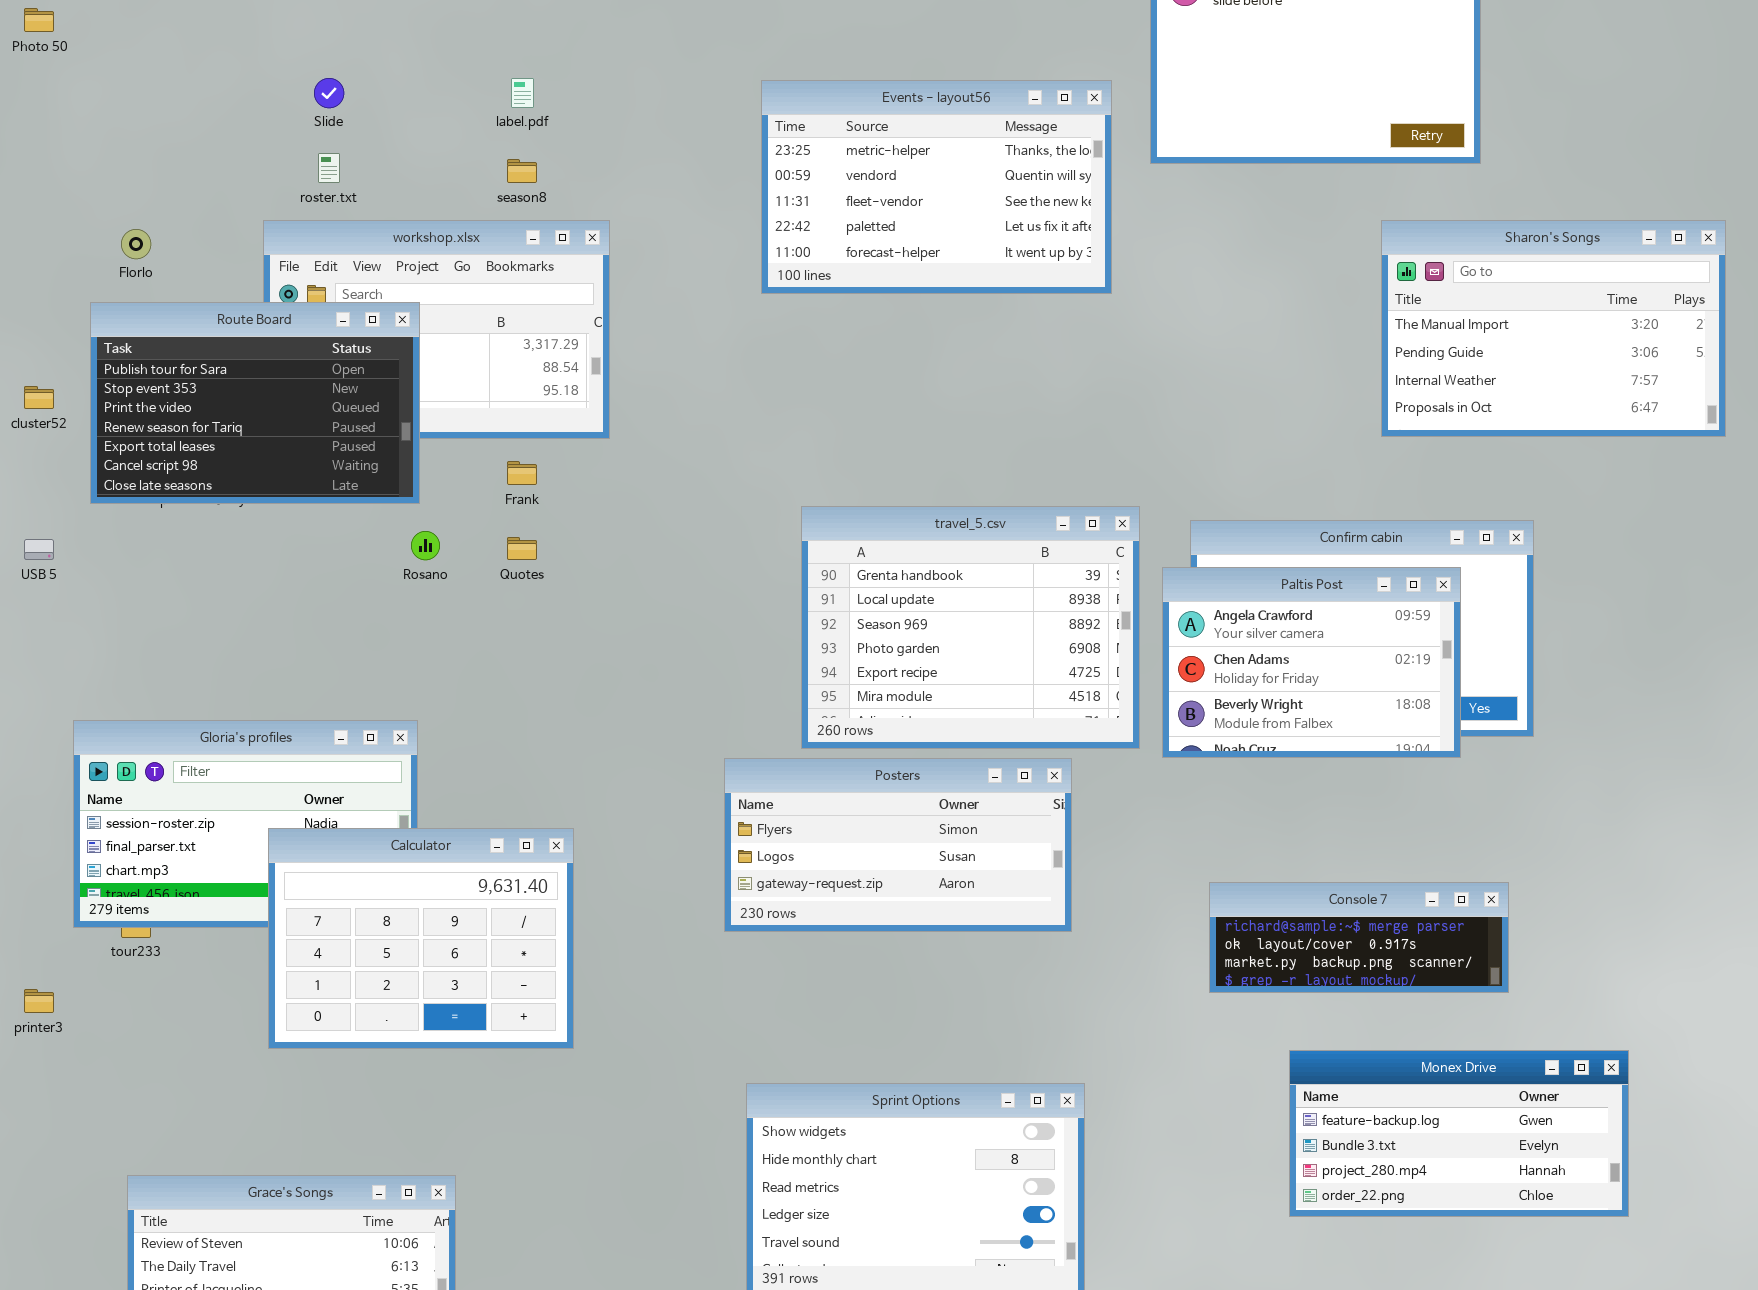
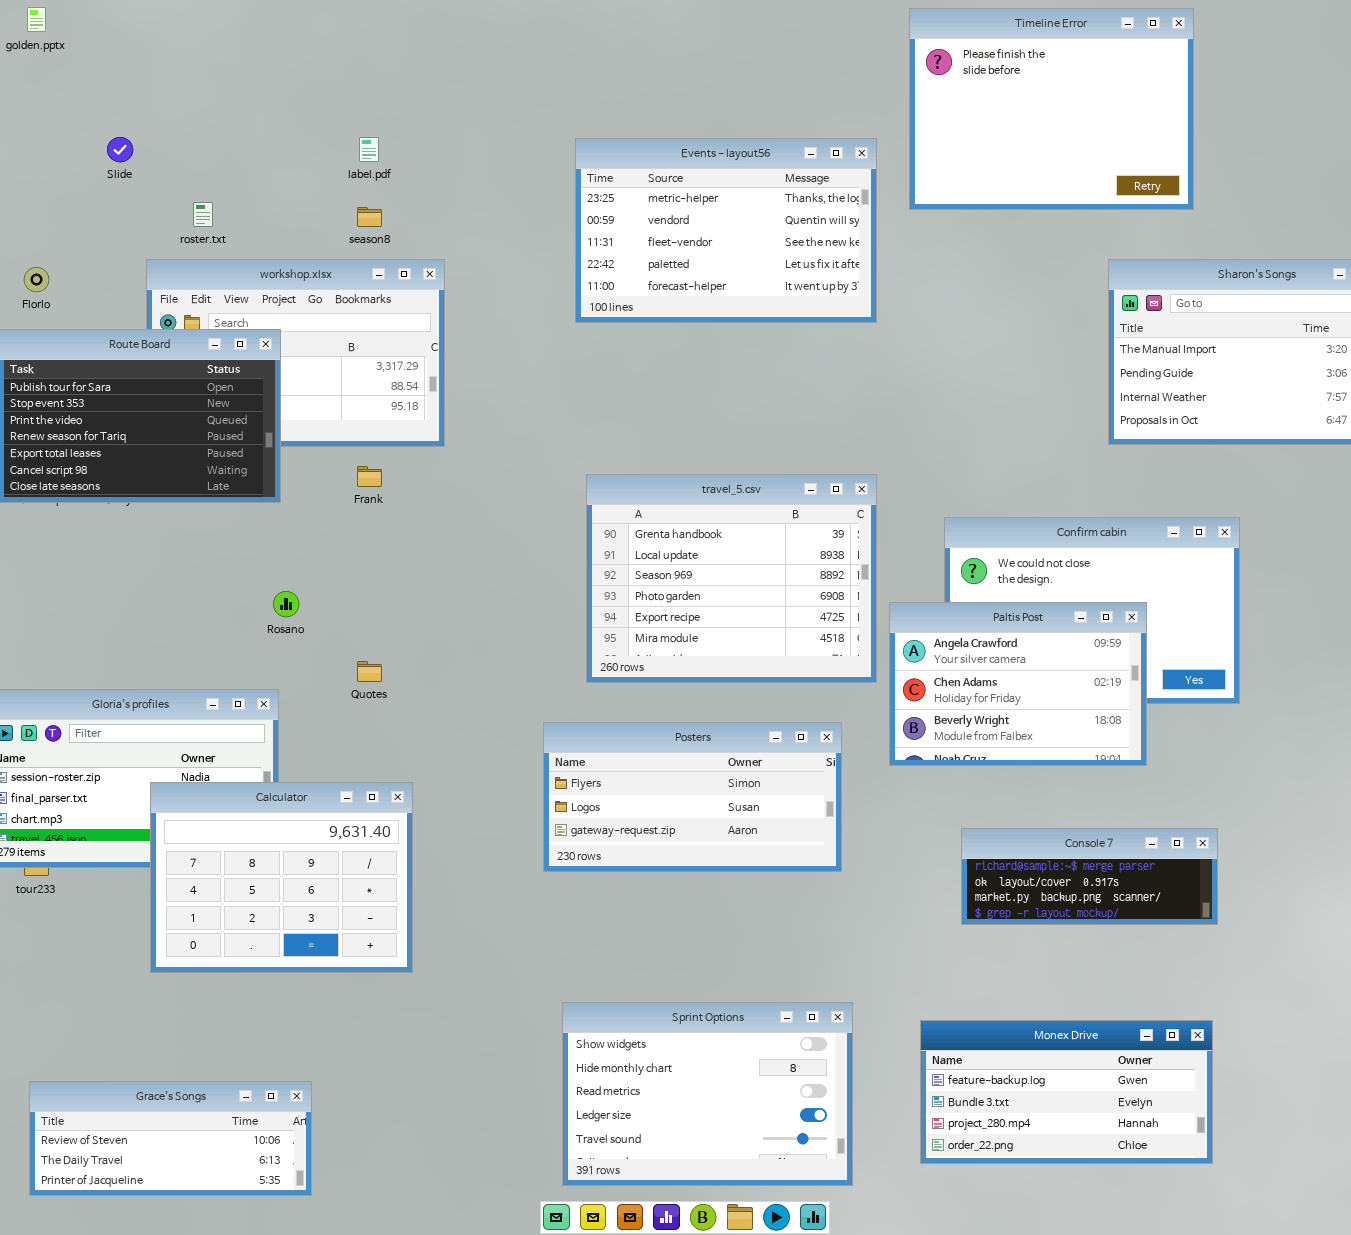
Slide: [314,78,344,108] -> [107,137,133,162], moved
travel_5.csv: [801,506,1140,749] -> [586,474,877,683], moved
Rosano: [411,531,440,560] -> [273,591,299,617], moved
Quotes: [507,537,537,560] -> [357,661,382,682], moved
Paltis Post: [1162,567,1461,758] -> [889,602,1147,766], moved
Monex Drive: [1289,1050,1629,1217] -> [920,1020,1213,1164], moved

